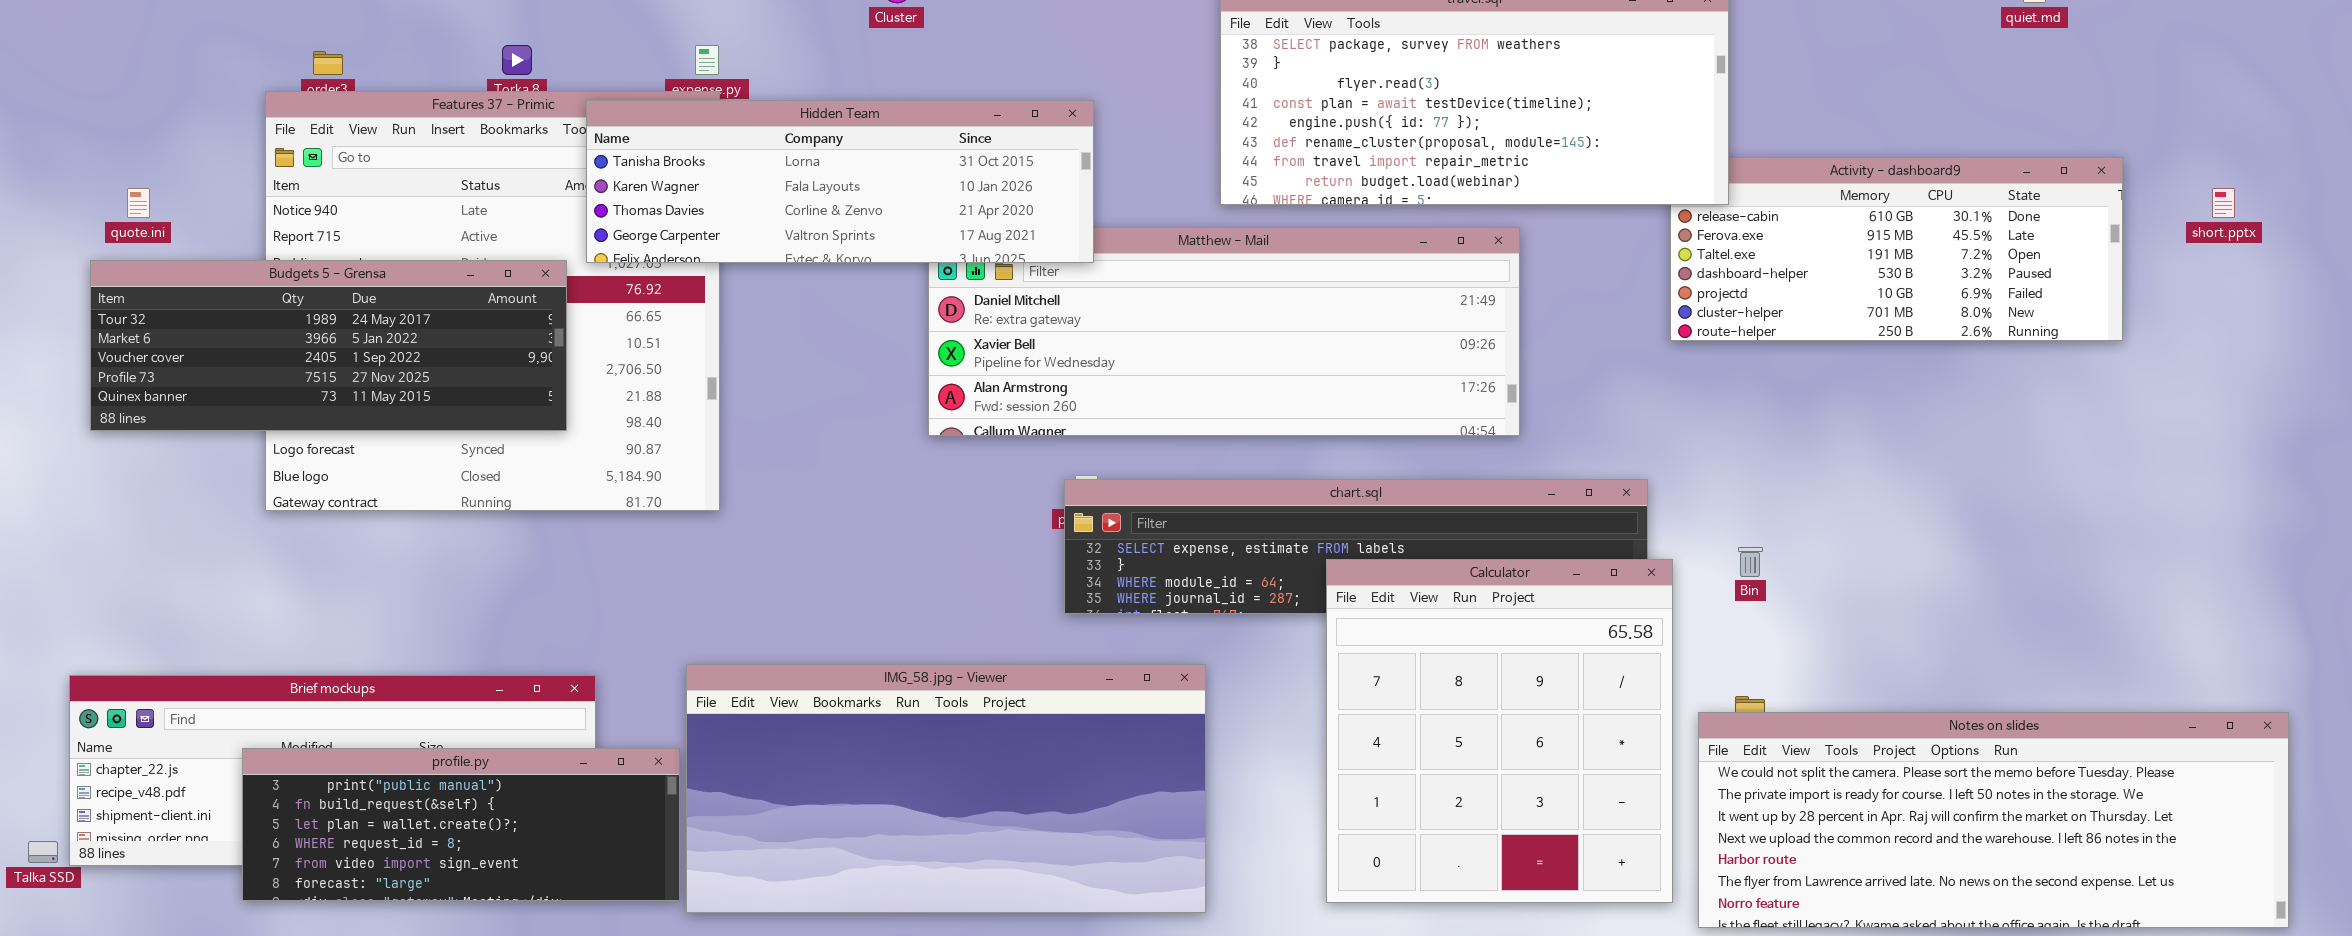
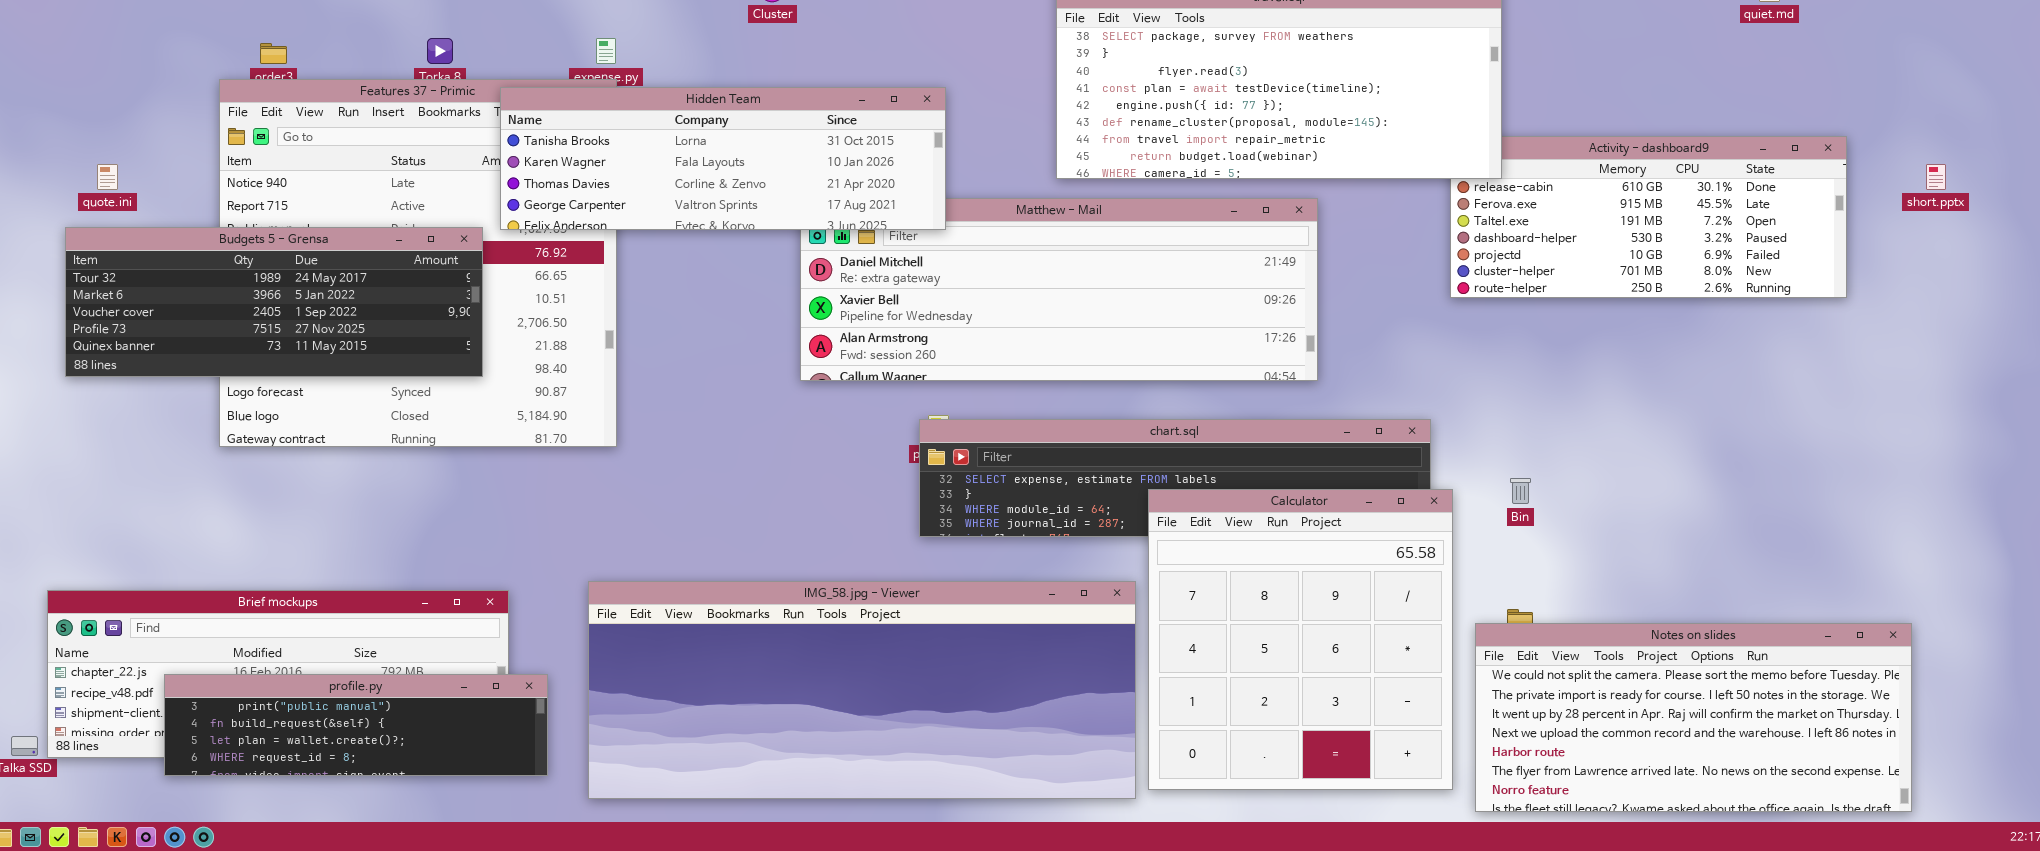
IMG_58.jpg - Viewer: [686,664,1206,913] -> [588,581,1136,799], resized
Notes on slides: [1698,712,2289,928] -> [1475,623,1912,812], resized
profile.py: [242,748,680,901] -> [164,674,548,776], moved, resized

